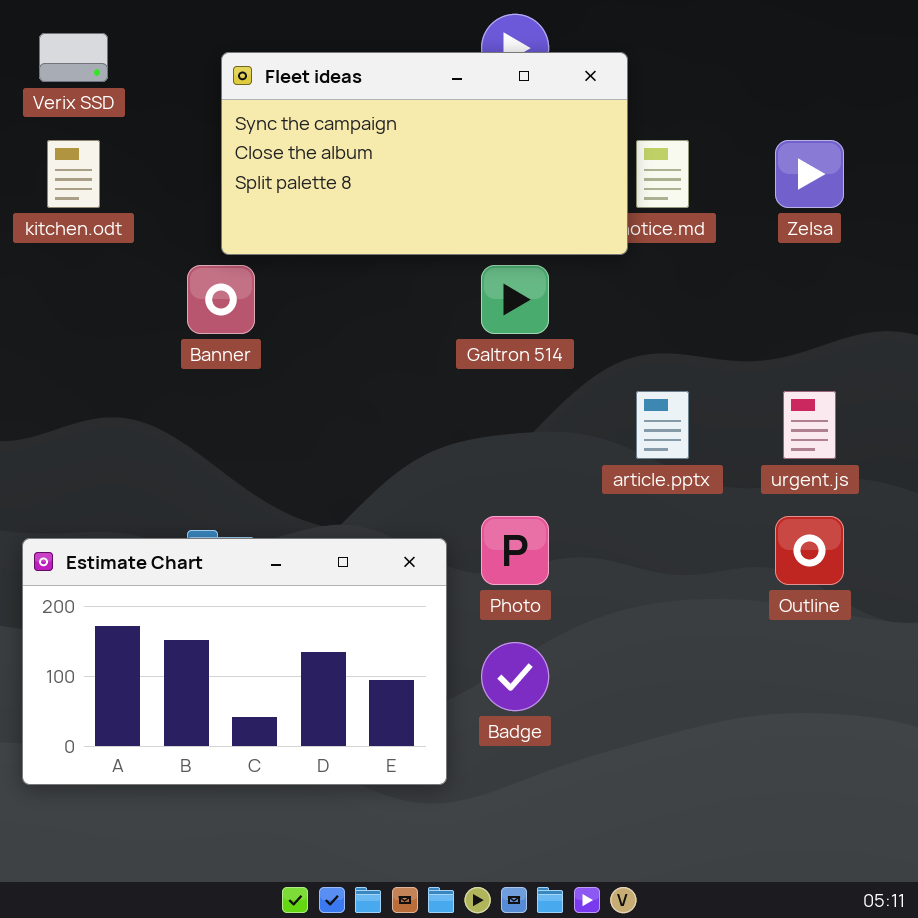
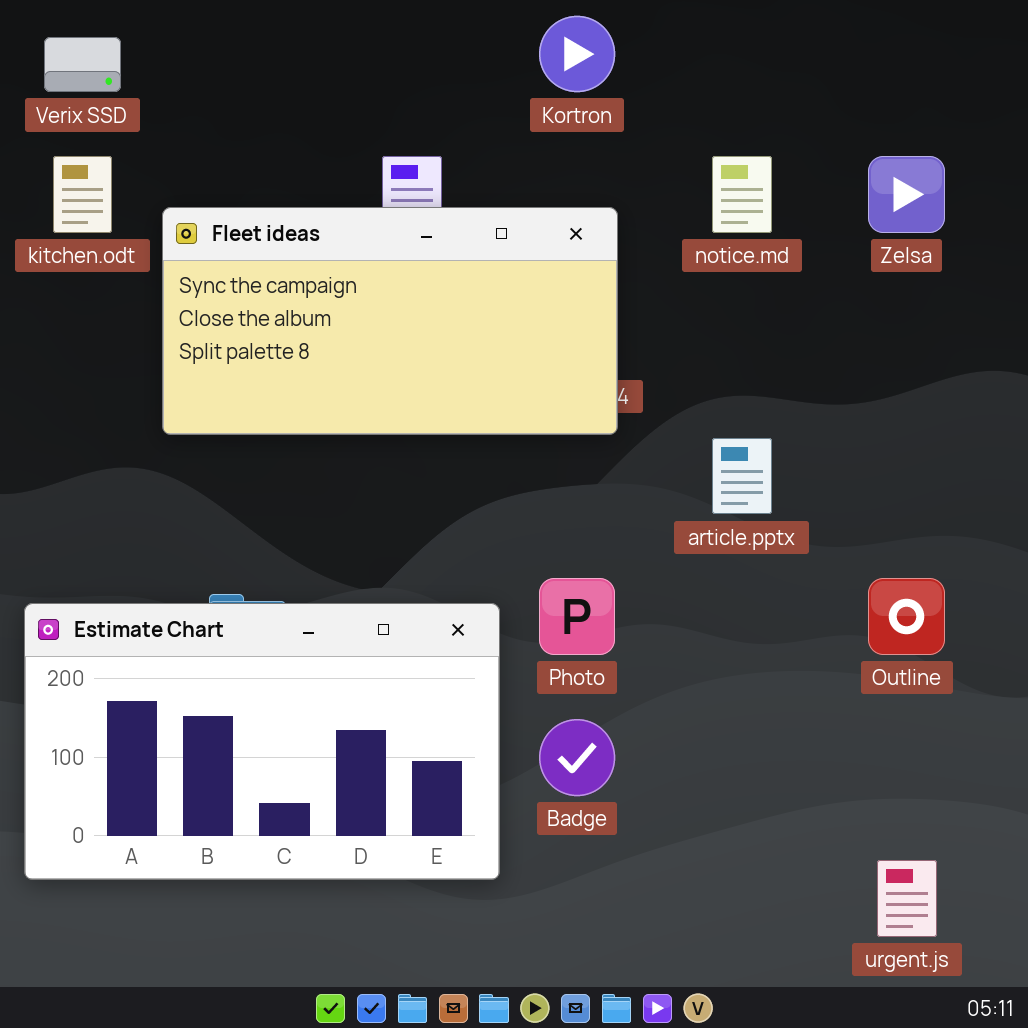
Fleet ideas: [221,52,628,255] -> [162,207,618,435], moved
urgent.js: [783,391,836,459] -> [877,860,937,937], moved

